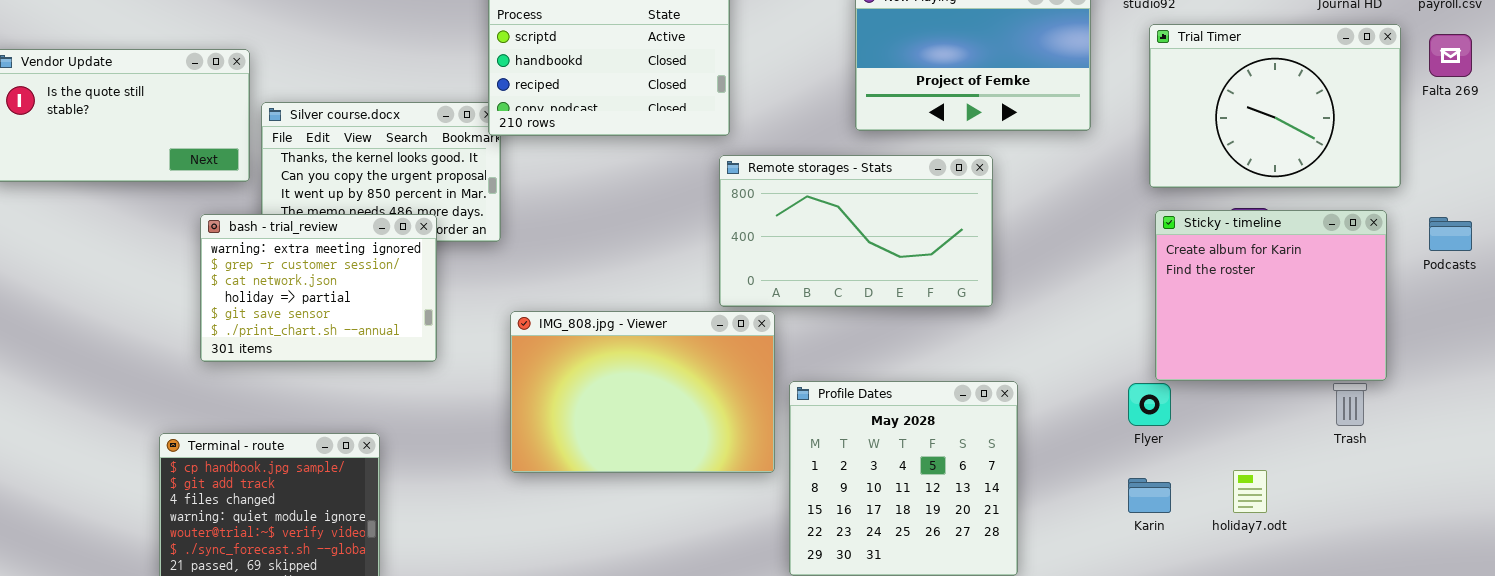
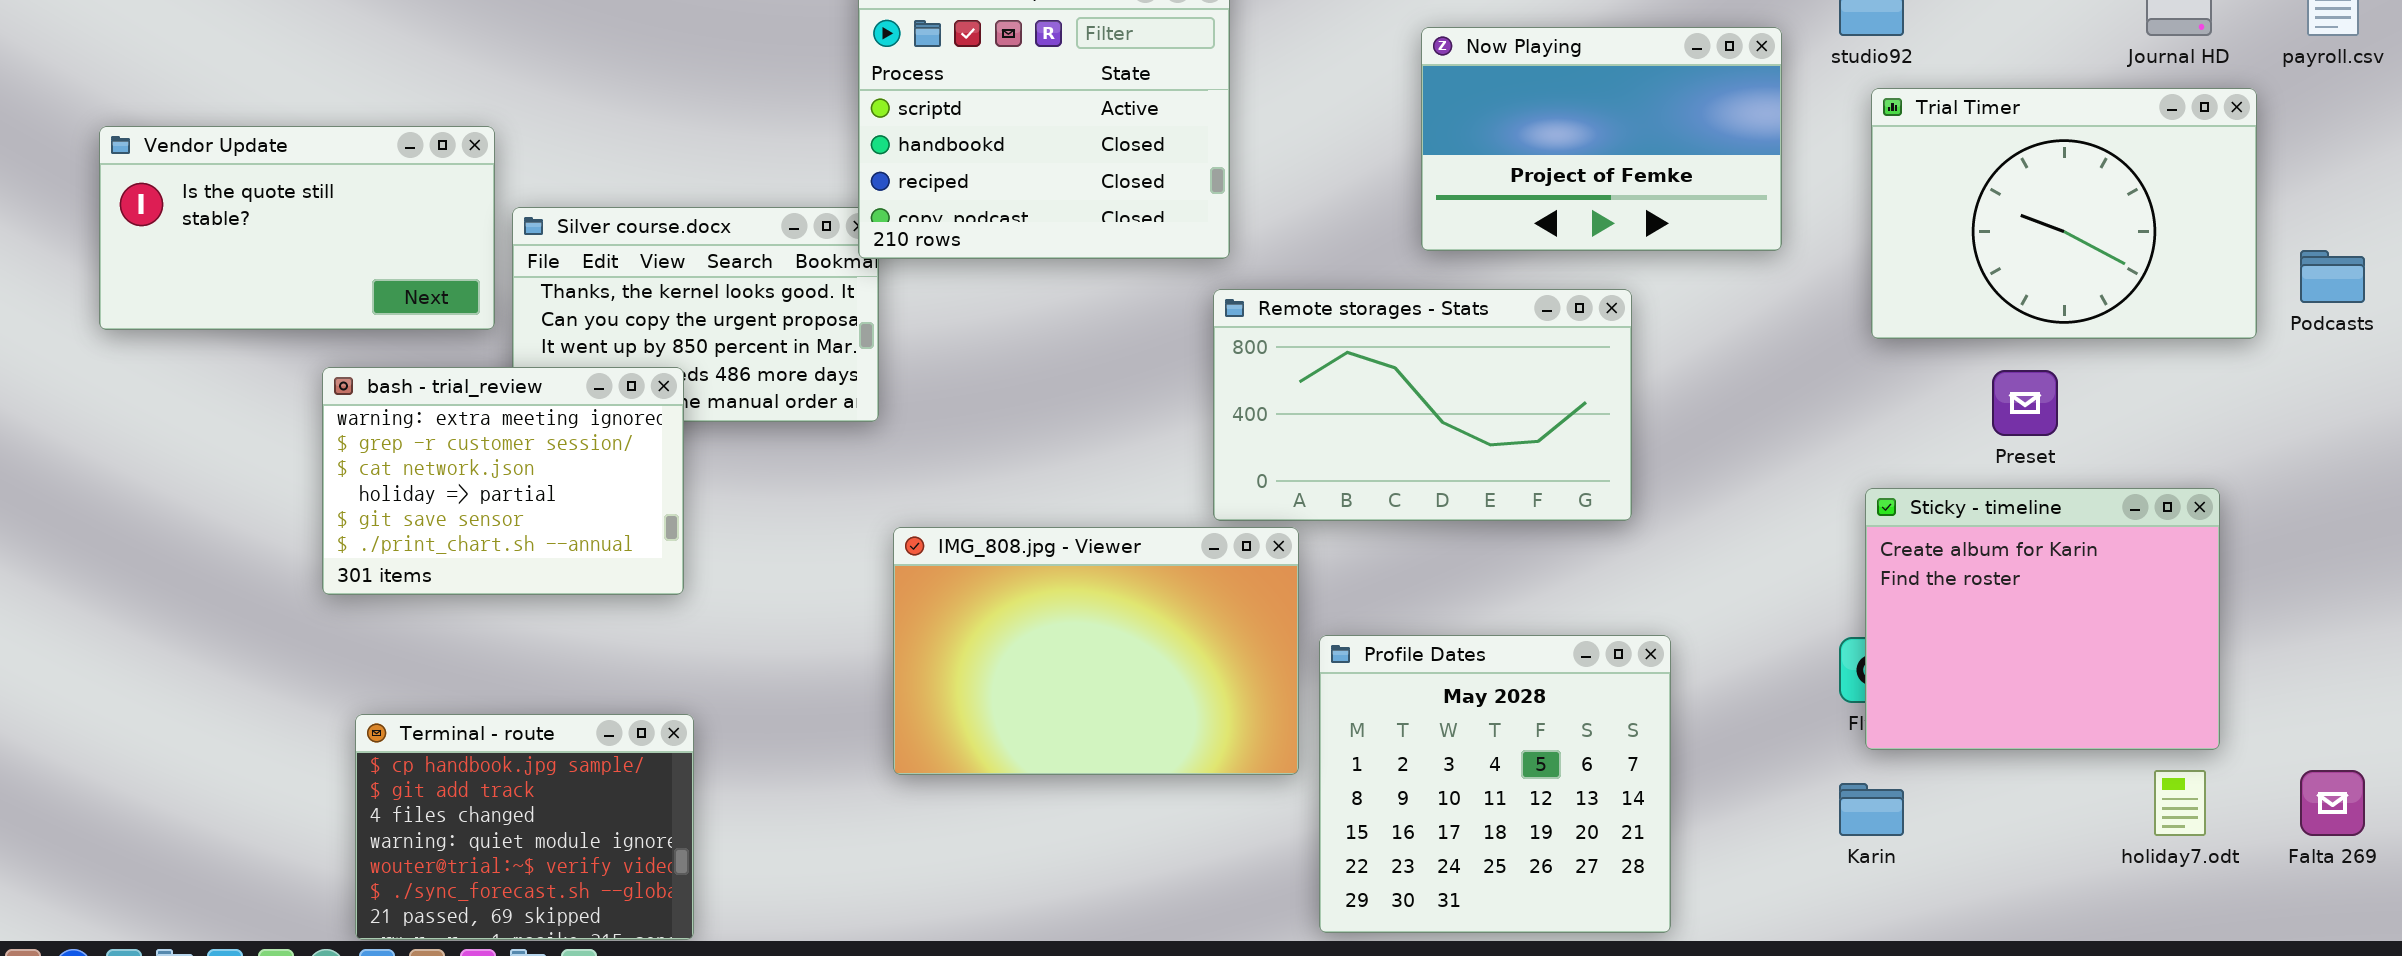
Falta 269: [1429,34,1472,77] -> [2300,770,2365,836], moved
Sticky - timeline: [1155,210,1387,381] -> [1865,488,2220,750], moved
bash - trial_review: [200,214,437,362] -> [322,367,684,595], moved
Podcasts: [1429,217,1472,251] -> [2300,250,2365,303], moved
holiday7.odt: [1233,470,1267,513] -> [2154,770,2206,836], moved

